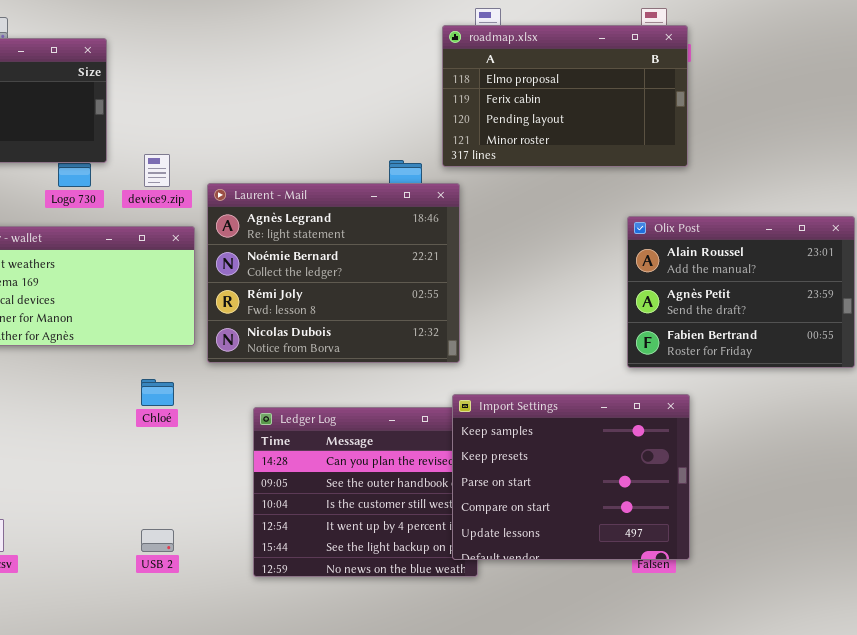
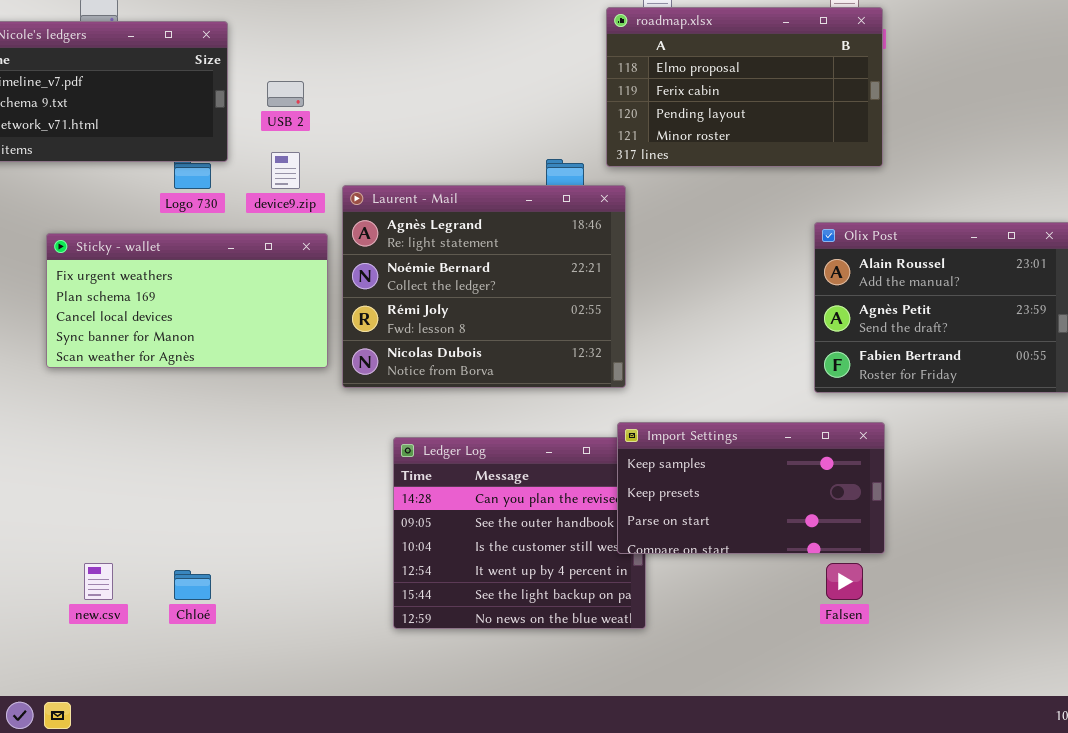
Chloé: [141,379,174,406] -> [174,570,211,600], moved
Import Settings: [452,394,690,560] -> [617,422,885,554], resized
USB 2: [141,529,174,552] -> [267,81,304,107], moved

